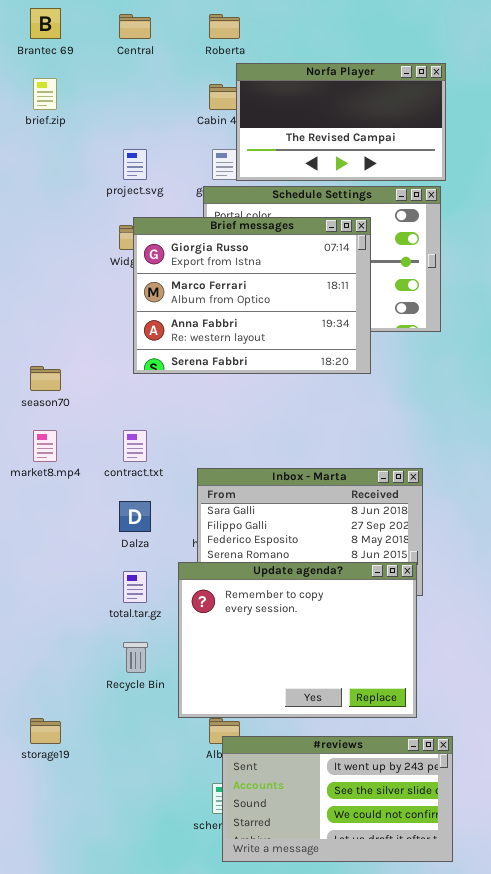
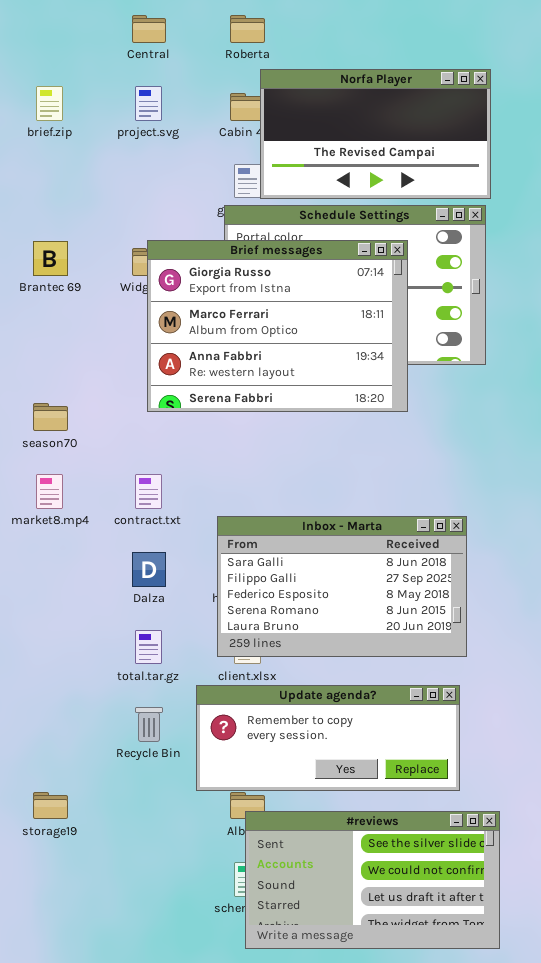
Brantec 69: [30,8,61,39] -> [33,241,68,276], moved
project.svg: [123,149,147,180] -> [135,86,162,121], moved
Update agenda?: [178,562,417,718] -> [196,685,460,791], resized
#reviews: [222,736,453,862] -> [245,811,500,949], scrolled down 1 row

